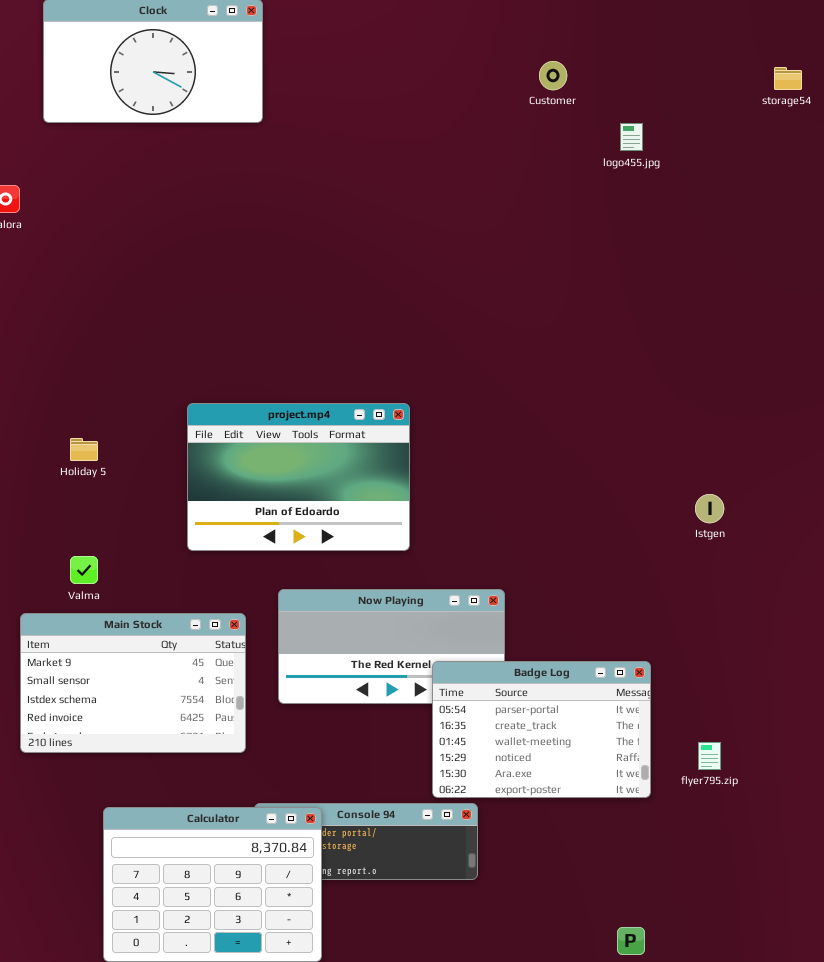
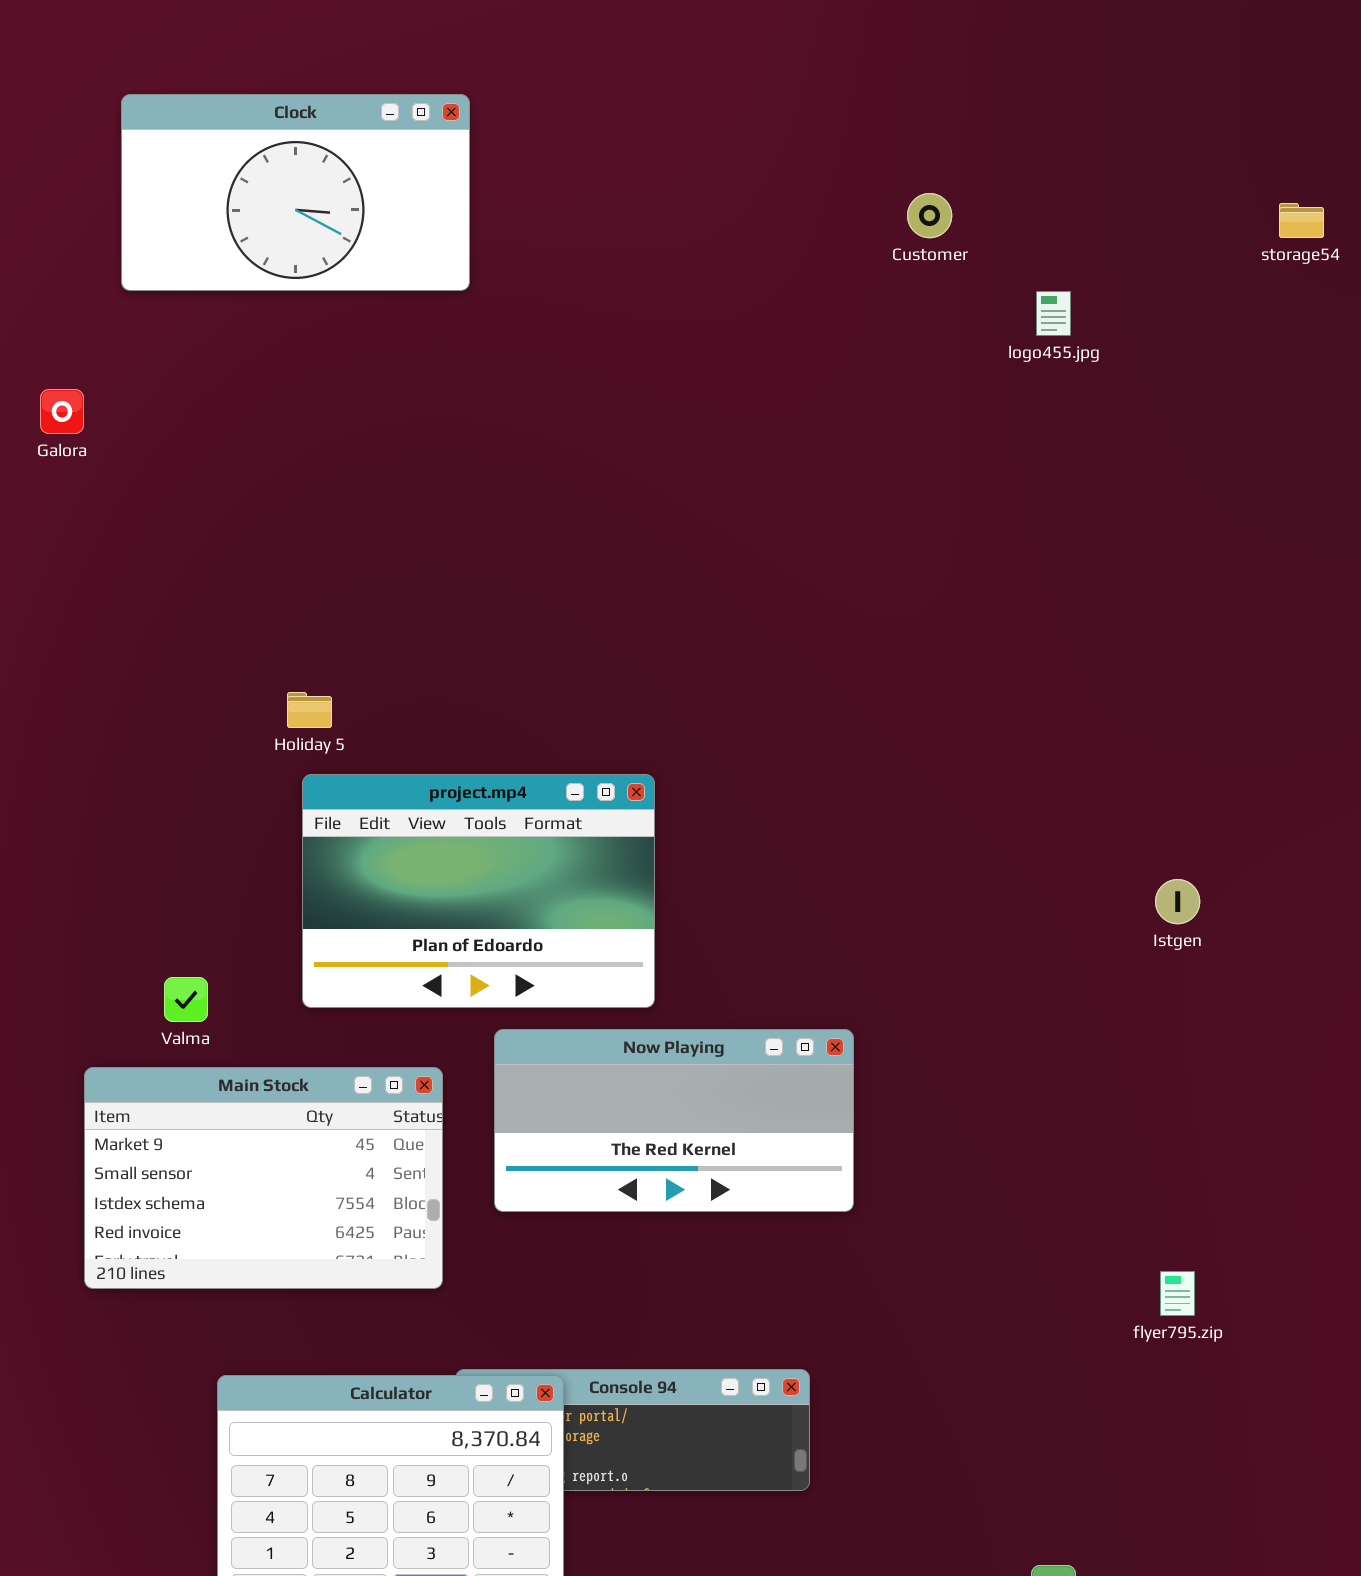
project.mp4: [187,403,410,551] -> [302,774,655,1008], moved
Holiday 5: [70,438,98,461] -> [287,692,332,728], moved
Badge Log: [432,661,651,798] -> none, closed

